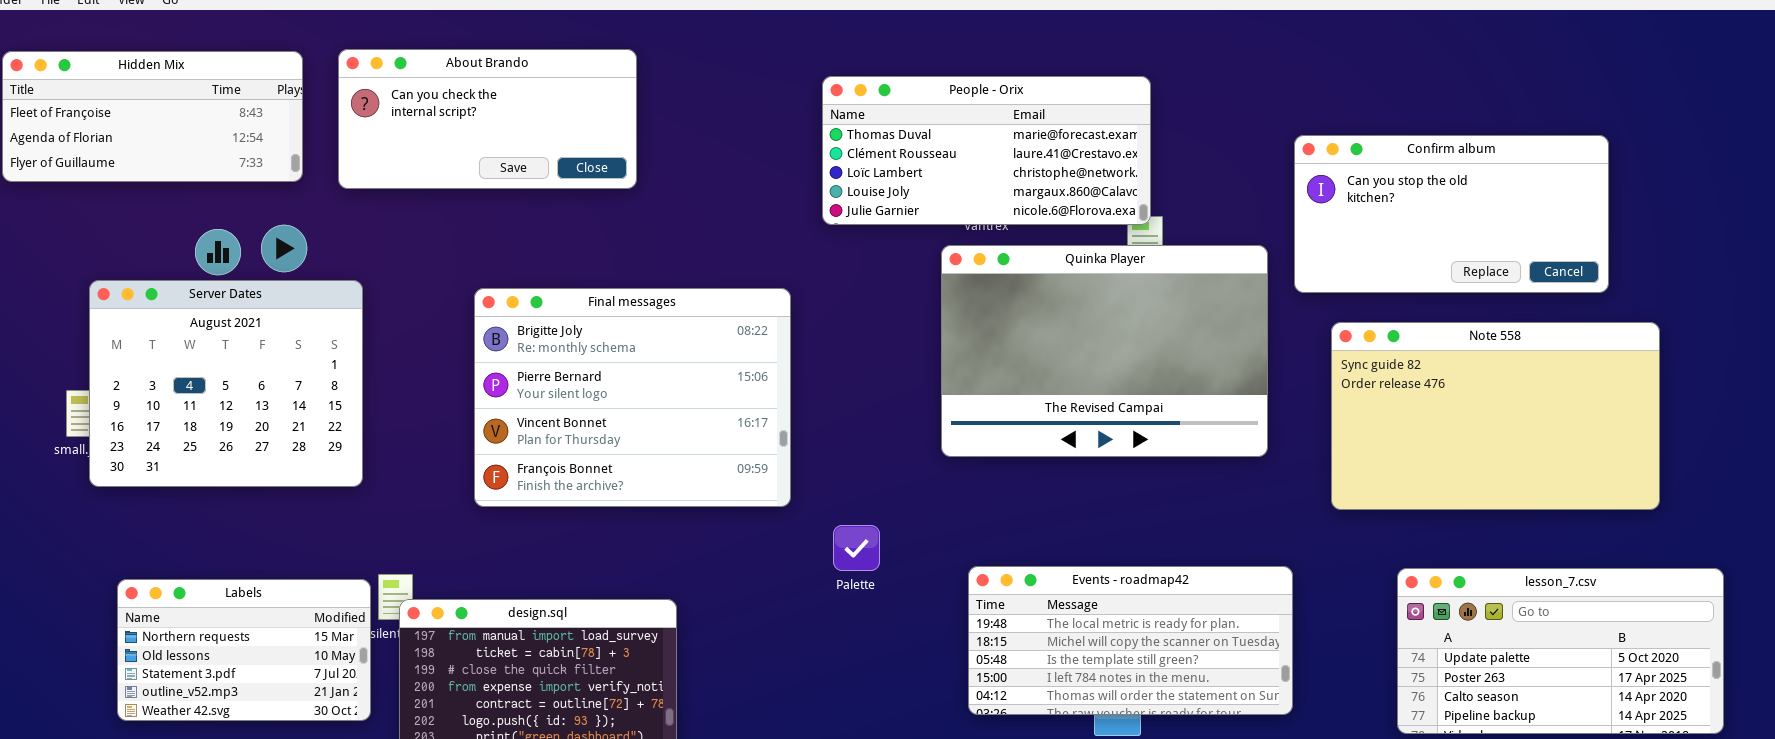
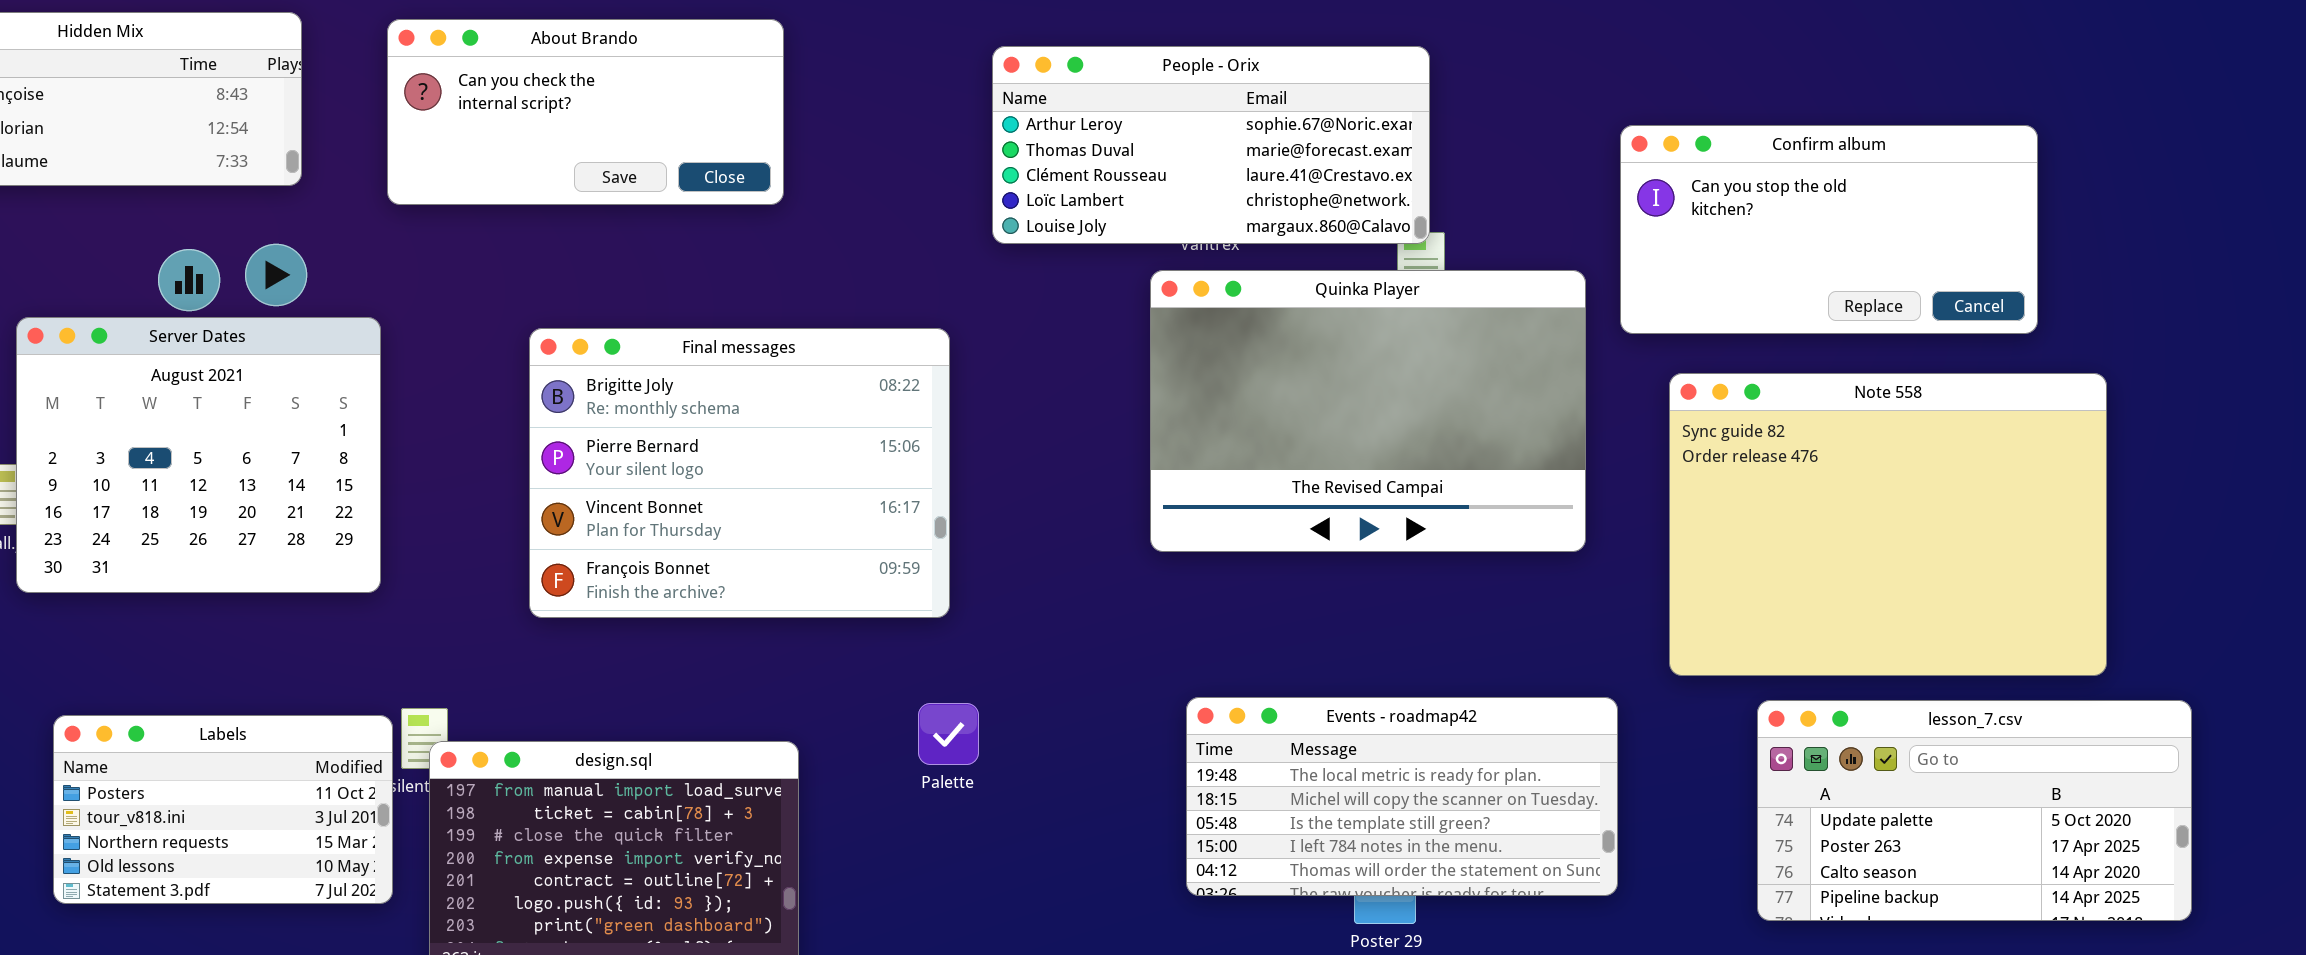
About Brando: [338,49,637,189] -> [387,19,784,205], moved
People - Orix: [822,76,1151,225] -> [992,46,1430,244], scrolled up 1 row
Note 558: [1331,322,1660,510] -> [1669,373,2107,676], resized
Palette: [833,525,880,571] -> [918,703,979,765], moved
Labels: [117,579,371,721] -> [53,715,393,904], scrolled up 2 rows

